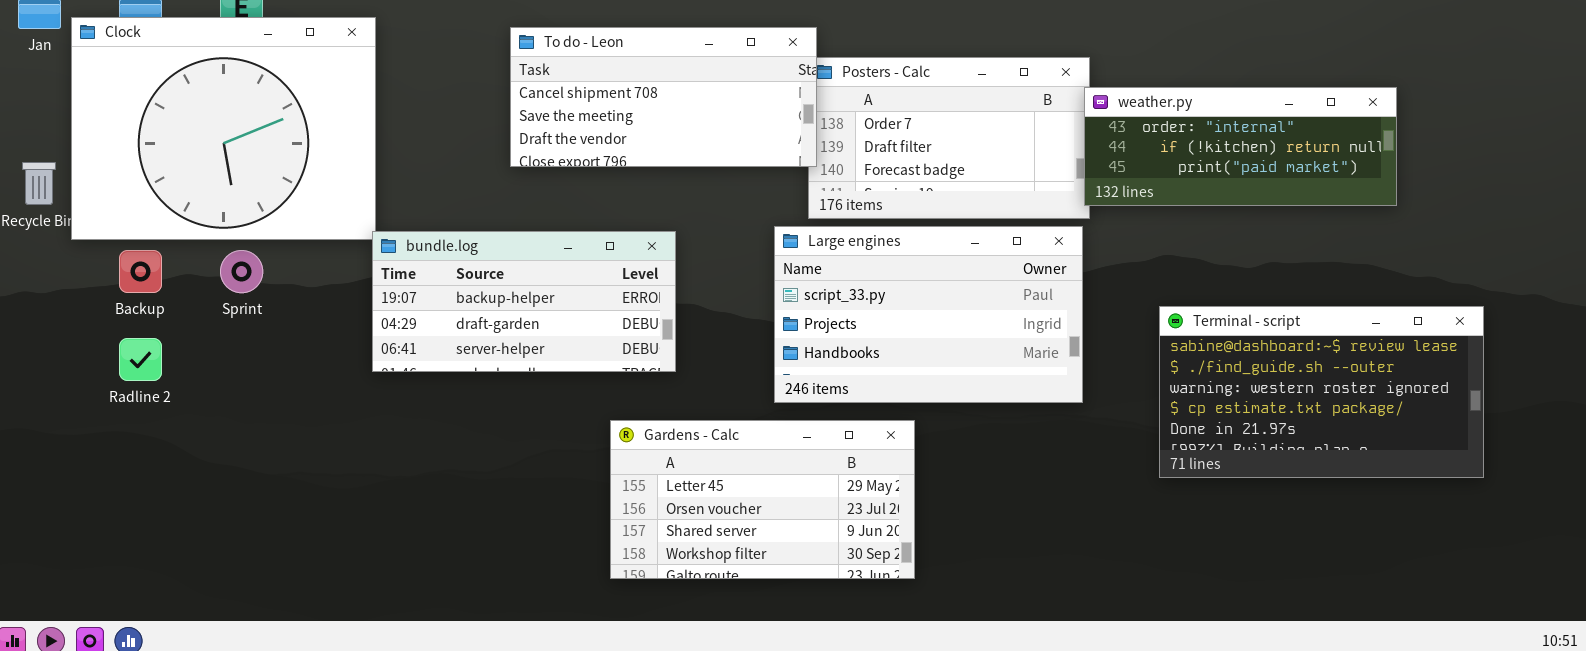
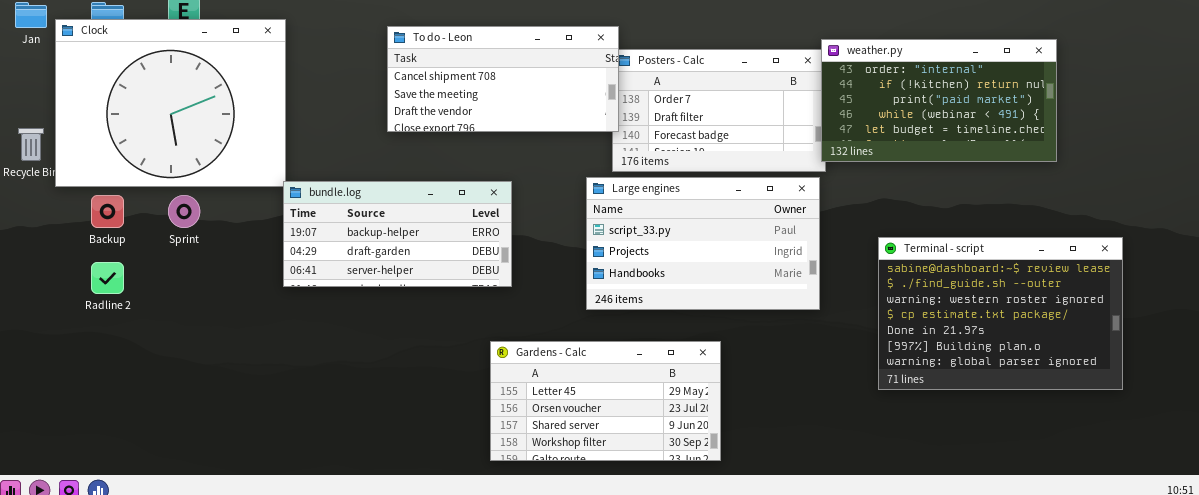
weather.py: [1084,87,1397,206] -> [821,39,1057,162], resized
Terminal - script: [1159,306,1484,478] -> [878,237,1123,390], resized
Gardens - Calc: [610,420,915,579] -> [490,341,721,461], moved

